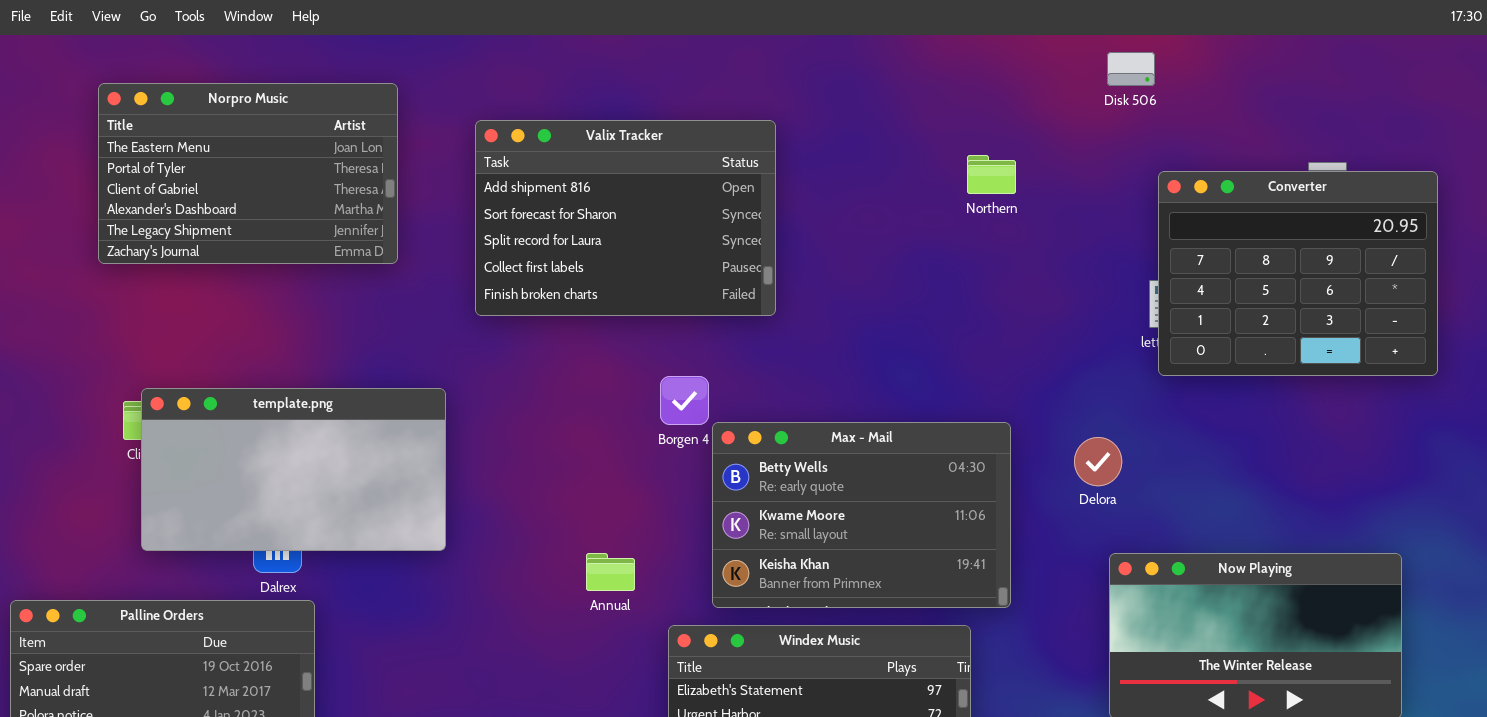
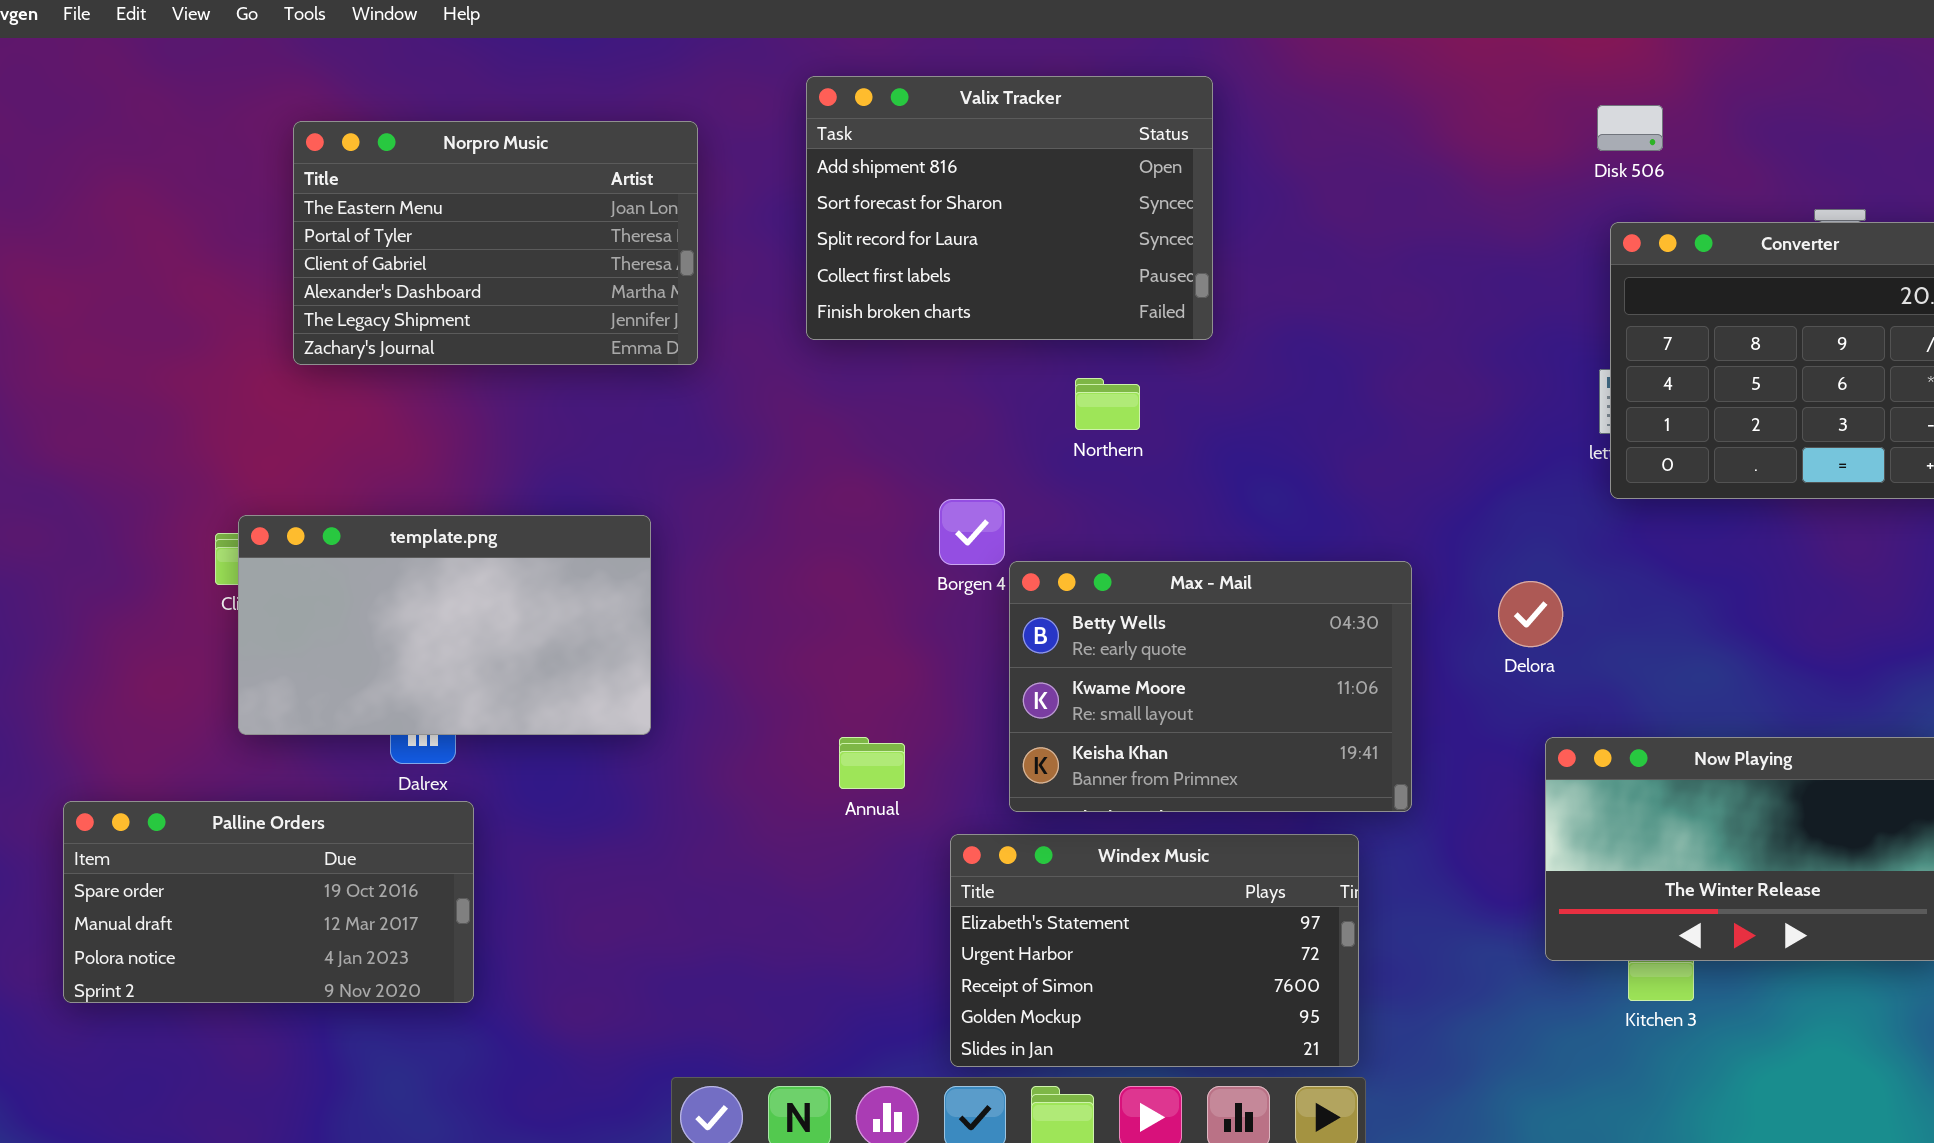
Disk 506: [1107,52,1155,86] -> [1597,105,1663,151], moved
Norpro Music: [98,83,398,264] -> [293,121,698,365], moved
Valix Tracker: [475,120,776,316] -> [806,76,1213,340], moved
Northern: [967,155,1016,194] -> [1075,378,1140,430], moved

